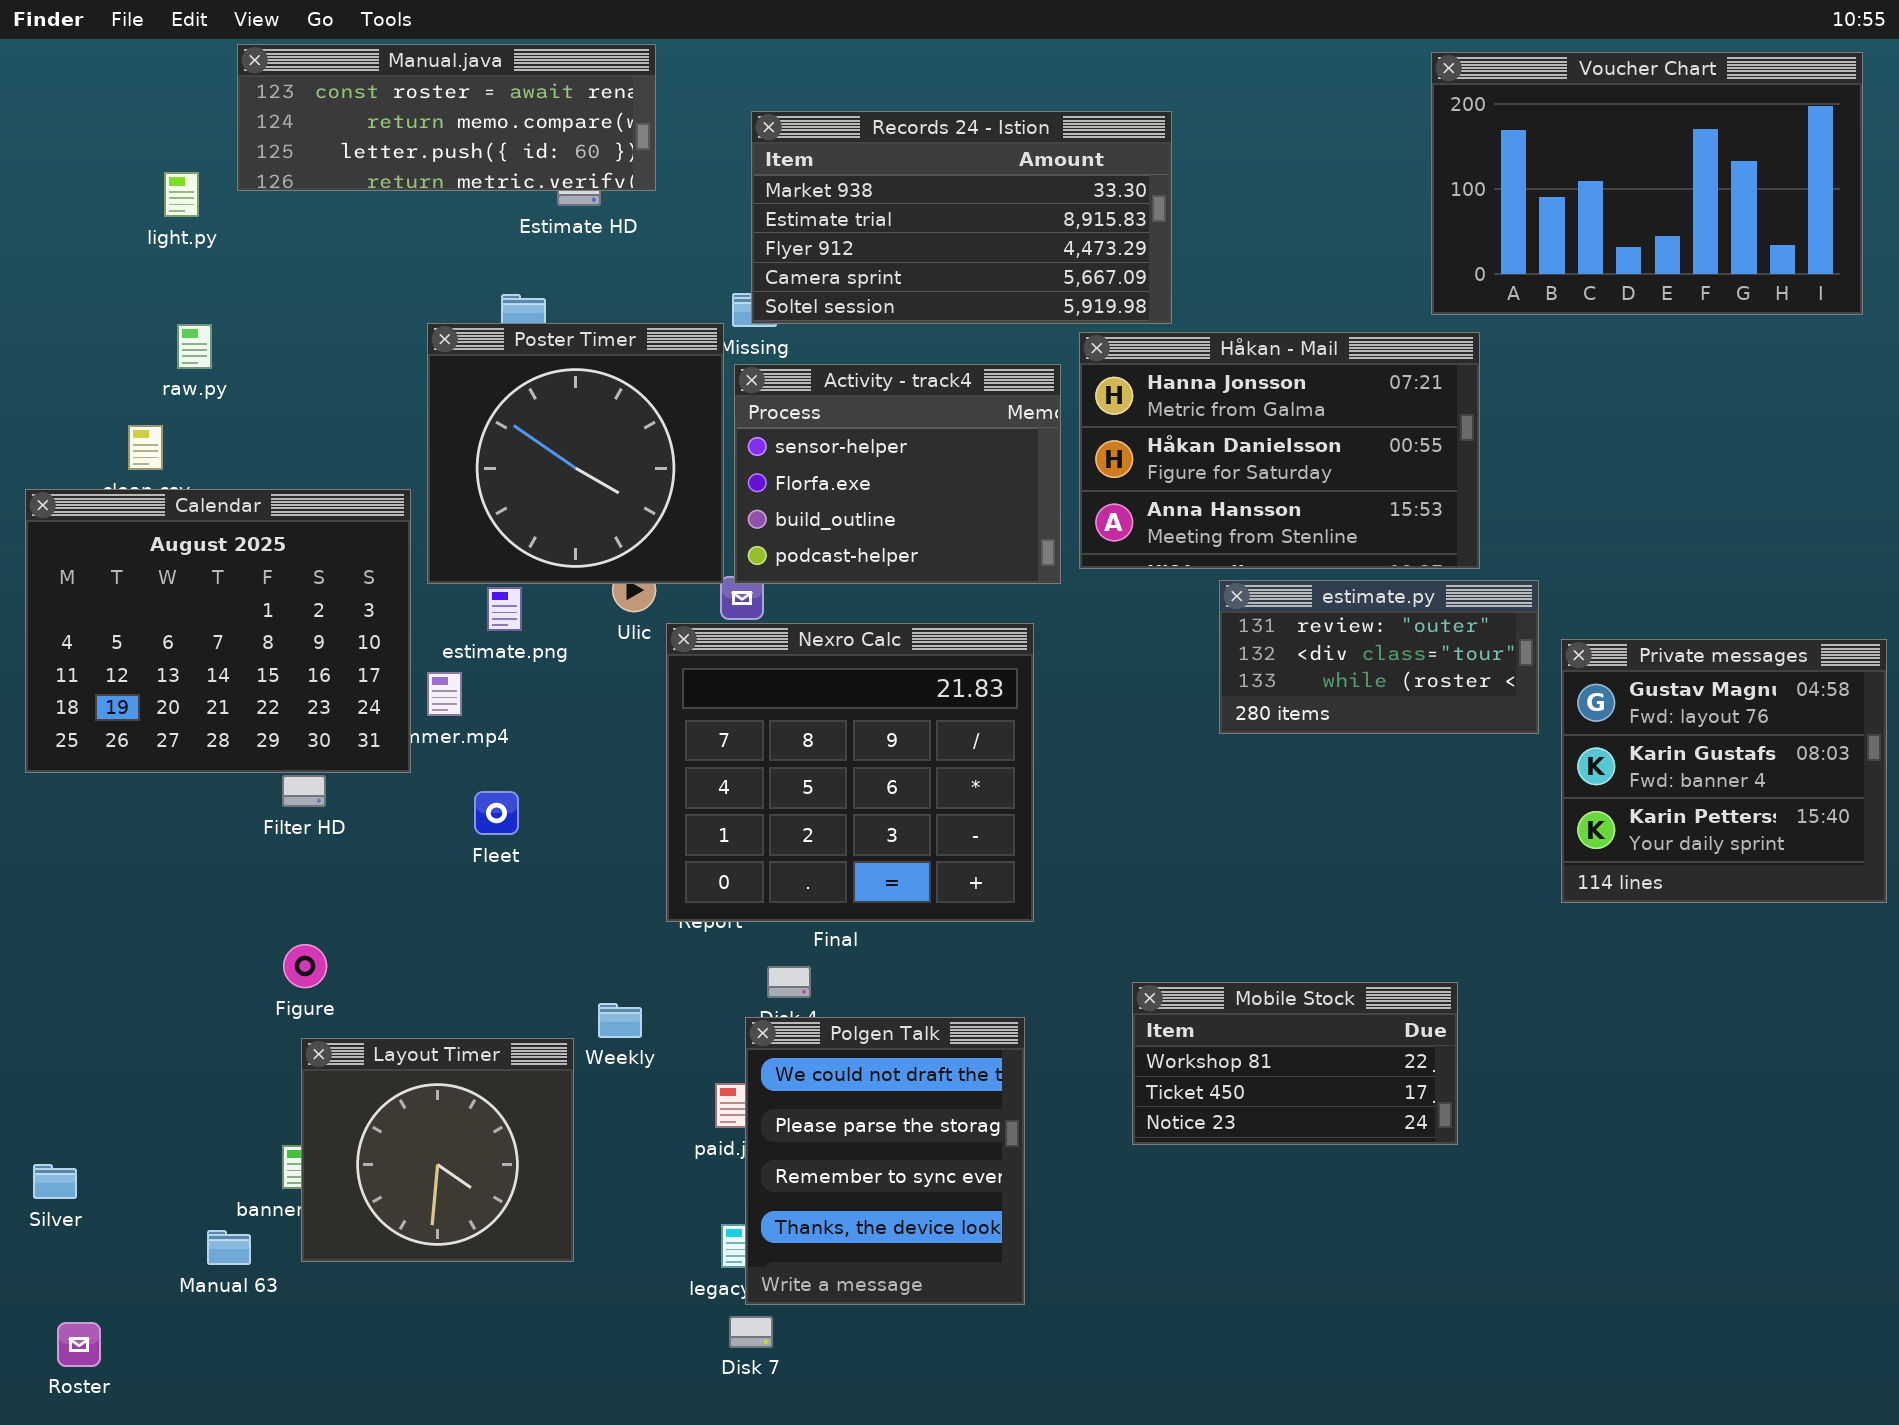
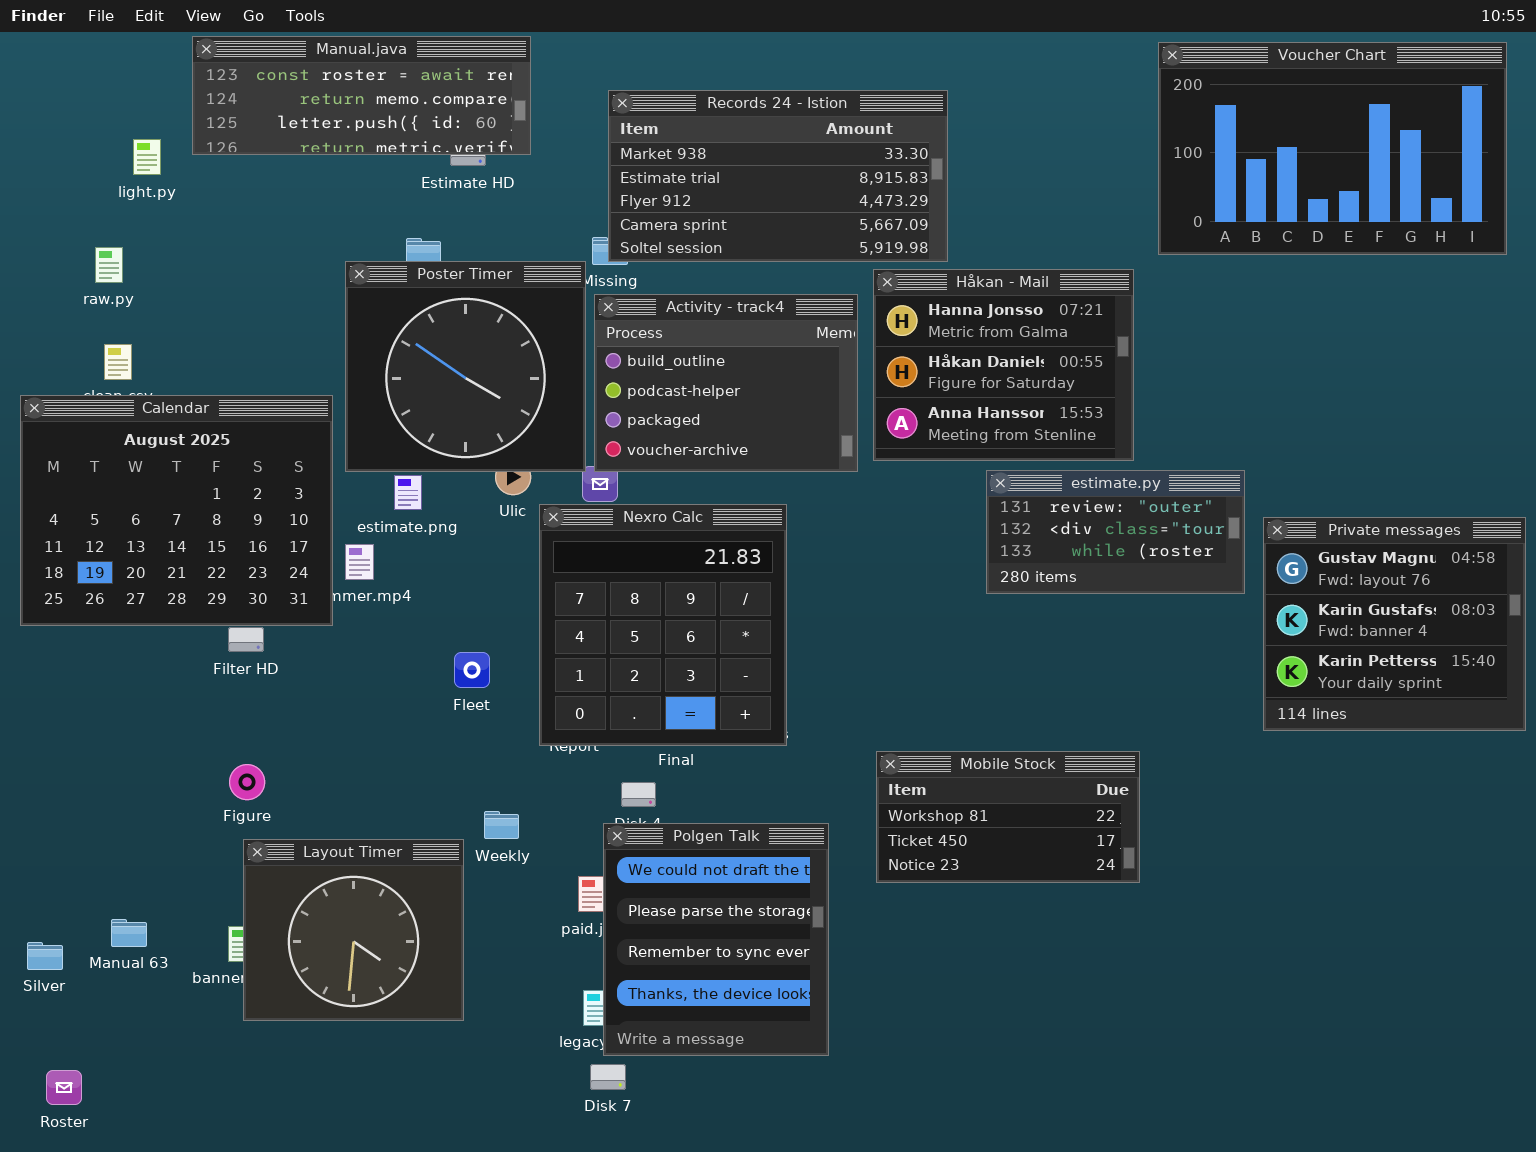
raw.py: [177,324,212,369] -> [95,247,123,283], moved
Håkan - Mail: [1079,332,1480,569] -> [873,269,1134,461], resized
Activity - track4: [734,364,1061,584] -> [594,294,858,472], scrolled down 2 rows
Nexro Calc: [666,623,1034,922] -> [539,504,787,746], resized
Fleet: [474,791,519,835] -> [454,652,490,688], moved
Mobile Stock: [1132,982,1458,1145] -> [876,751,1140,883], moved
Manual 63: [207,1230,251,1265] -> [111,919,147,947], moved

